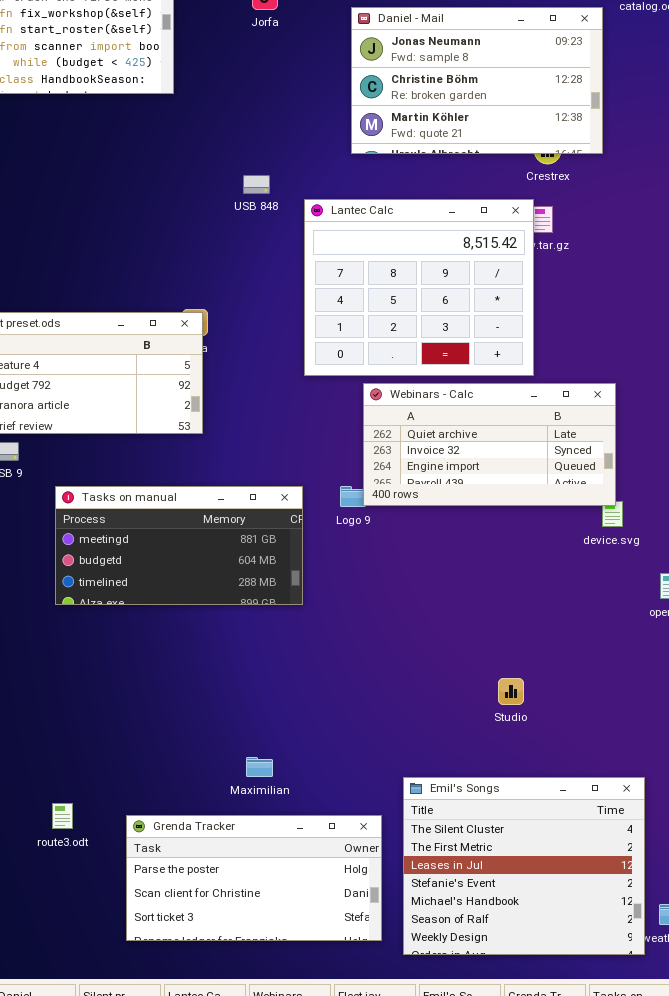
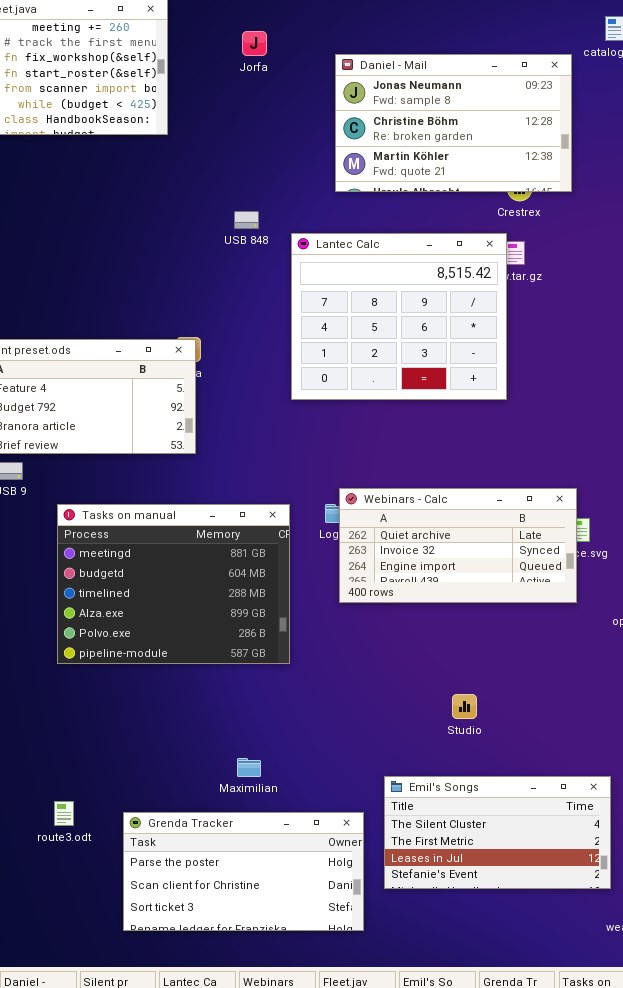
Webinars - Calc: [363,383,616,506] -> [339,488,577,603], moved
Tasks on manual: [55,486,303,605] -> [57,504,290,664], resized
Studio: [498,678,524,705] -> [452,694,477,719], moved
Emil's Songs: [403,777,645,955] -> [384,776,611,889], resized

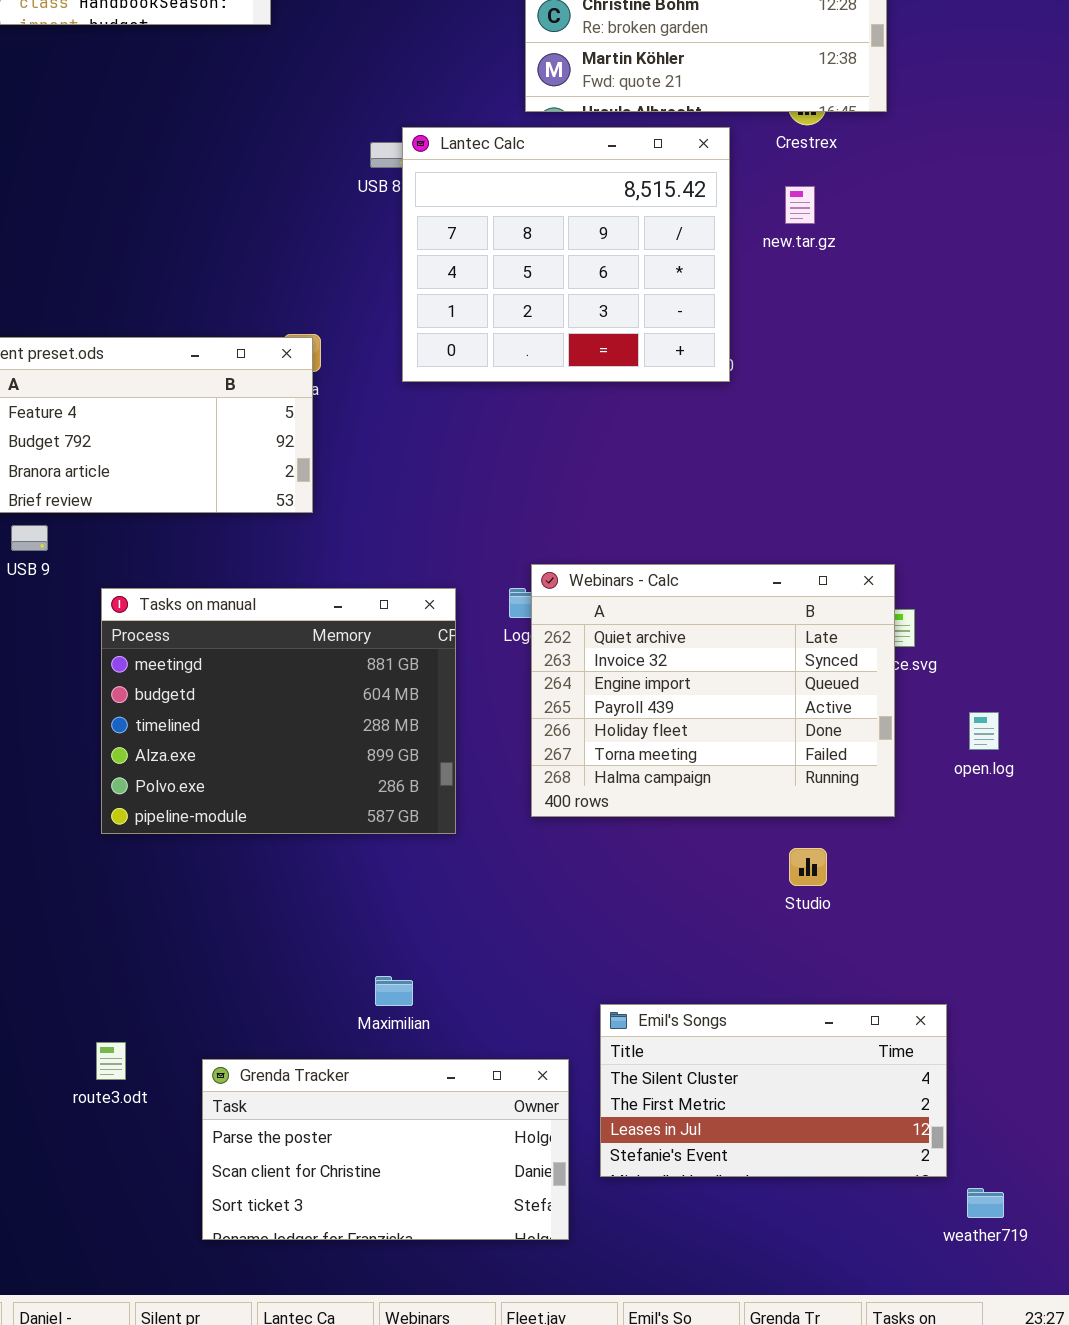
Lantec Calc: [291,233,507,400] -> [402,127,730,382], moved
Webinars - Calc: [339,488,577,603] -> [531,564,895,817], resized
Studio: [452,694,477,719] -> [789,848,827,886], moved

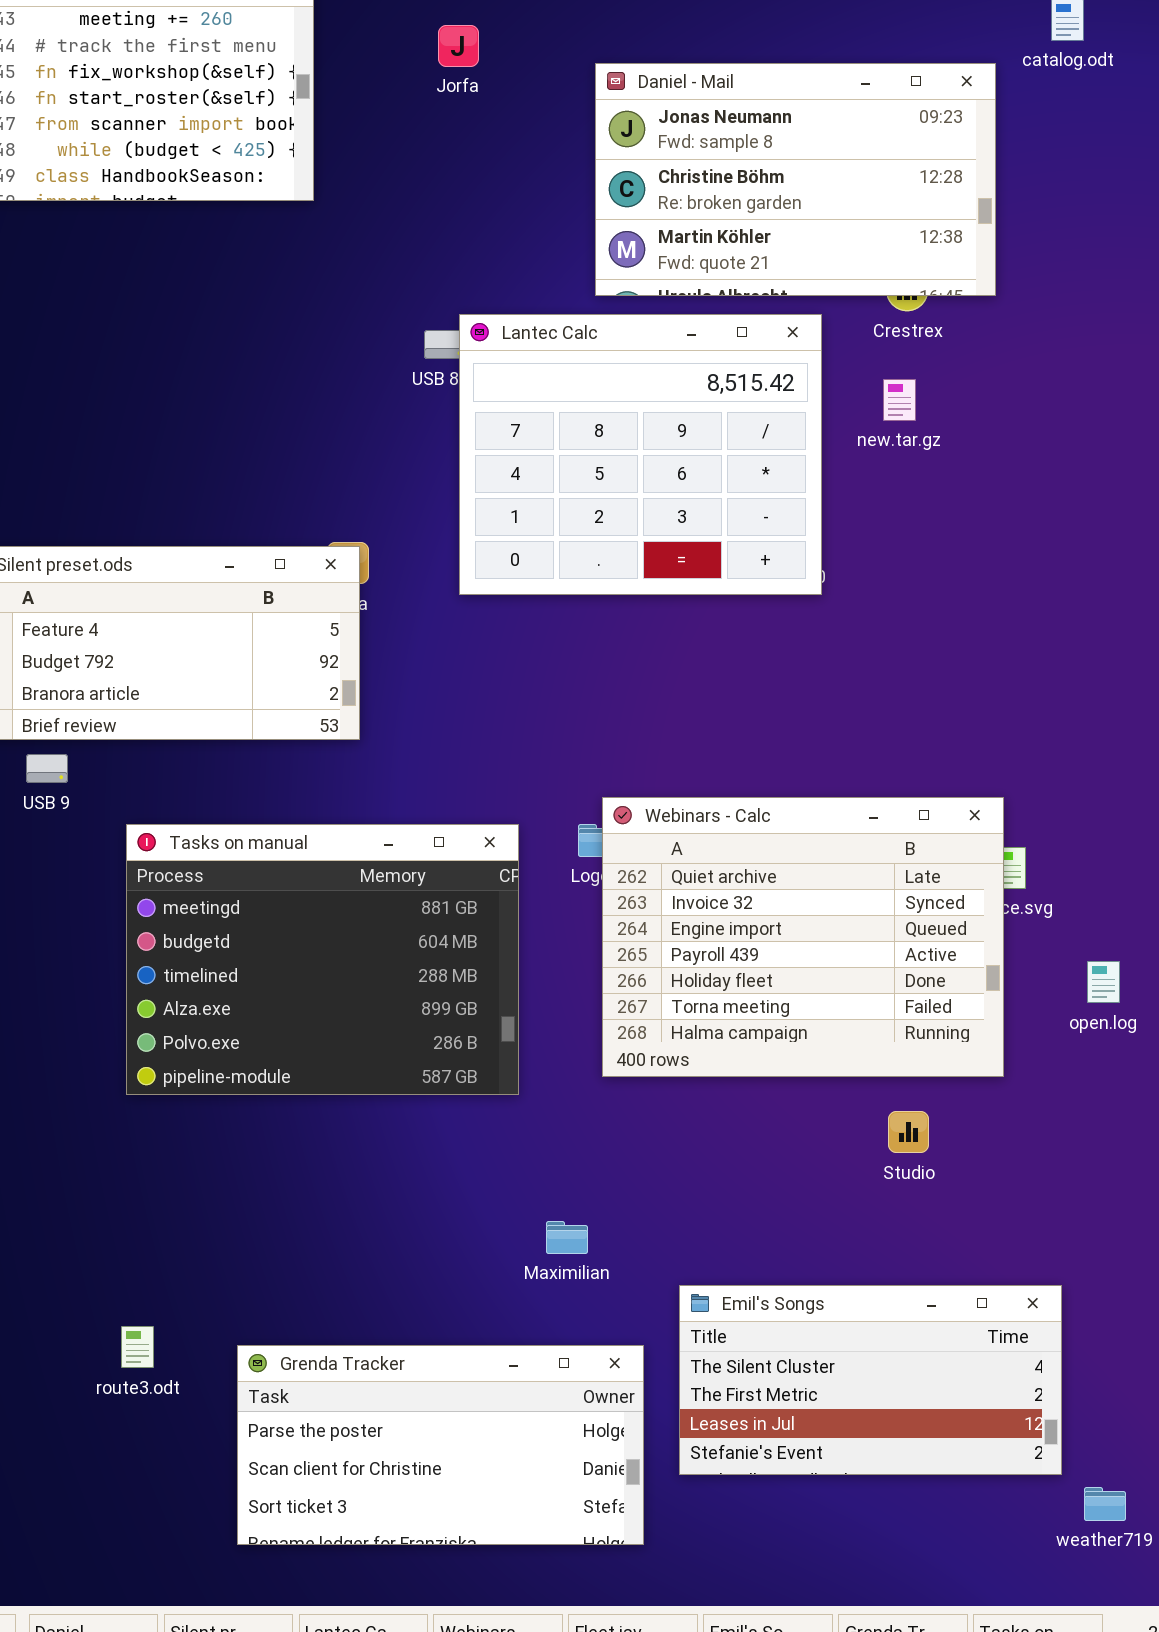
Maximilian: [375,976,413,1006] -> [546,1221,588,1254], moved

